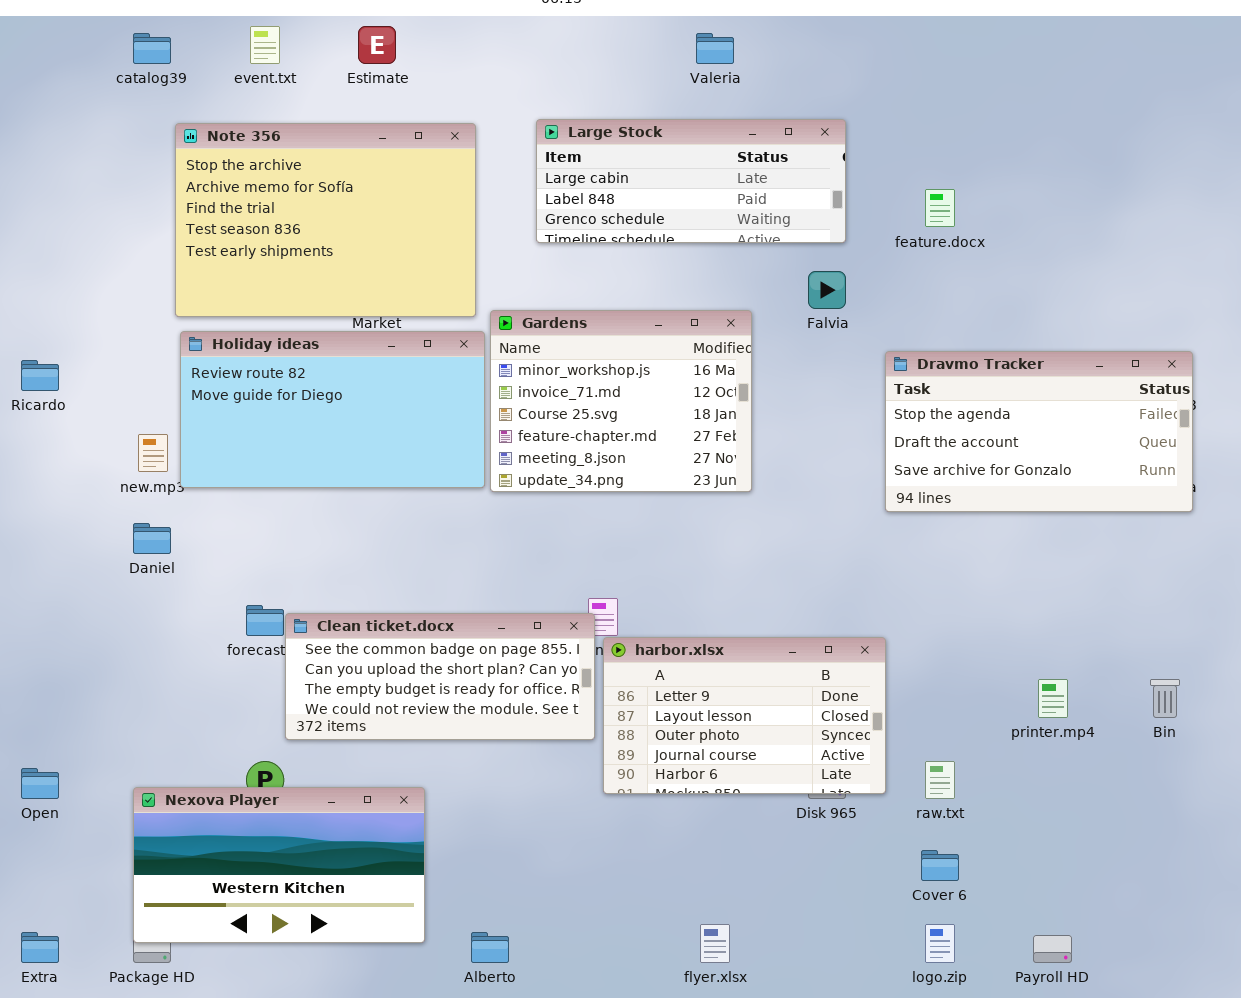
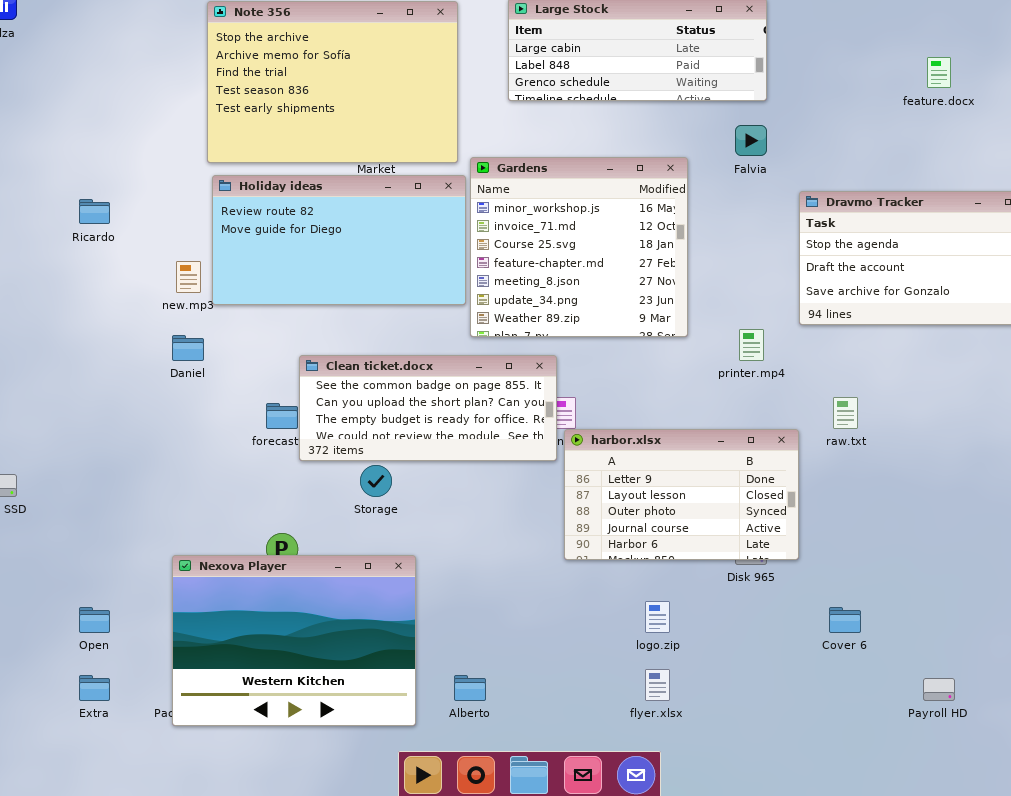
feature.docx: [925,189,955,227] -> [927,57,951,88], moved
Gardens: [490,310,752,492] -> [470,157,688,337], resized
Clean ticket.docx: [285,613,595,740] -> [299,355,557,461], moved
printer.mp4: [1038,679,1068,718] -> [739,329,764,361], moved
raw.txt: [925,761,955,799] -> [833,397,858,429], moved
Open: [21,768,59,799] -> [79,607,110,633], moved
Nexova Player: [133,787,425,943] -> [172,555,416,726], resized
logo.zip: [925,924,955,963] -> [645,601,670,633], moved

